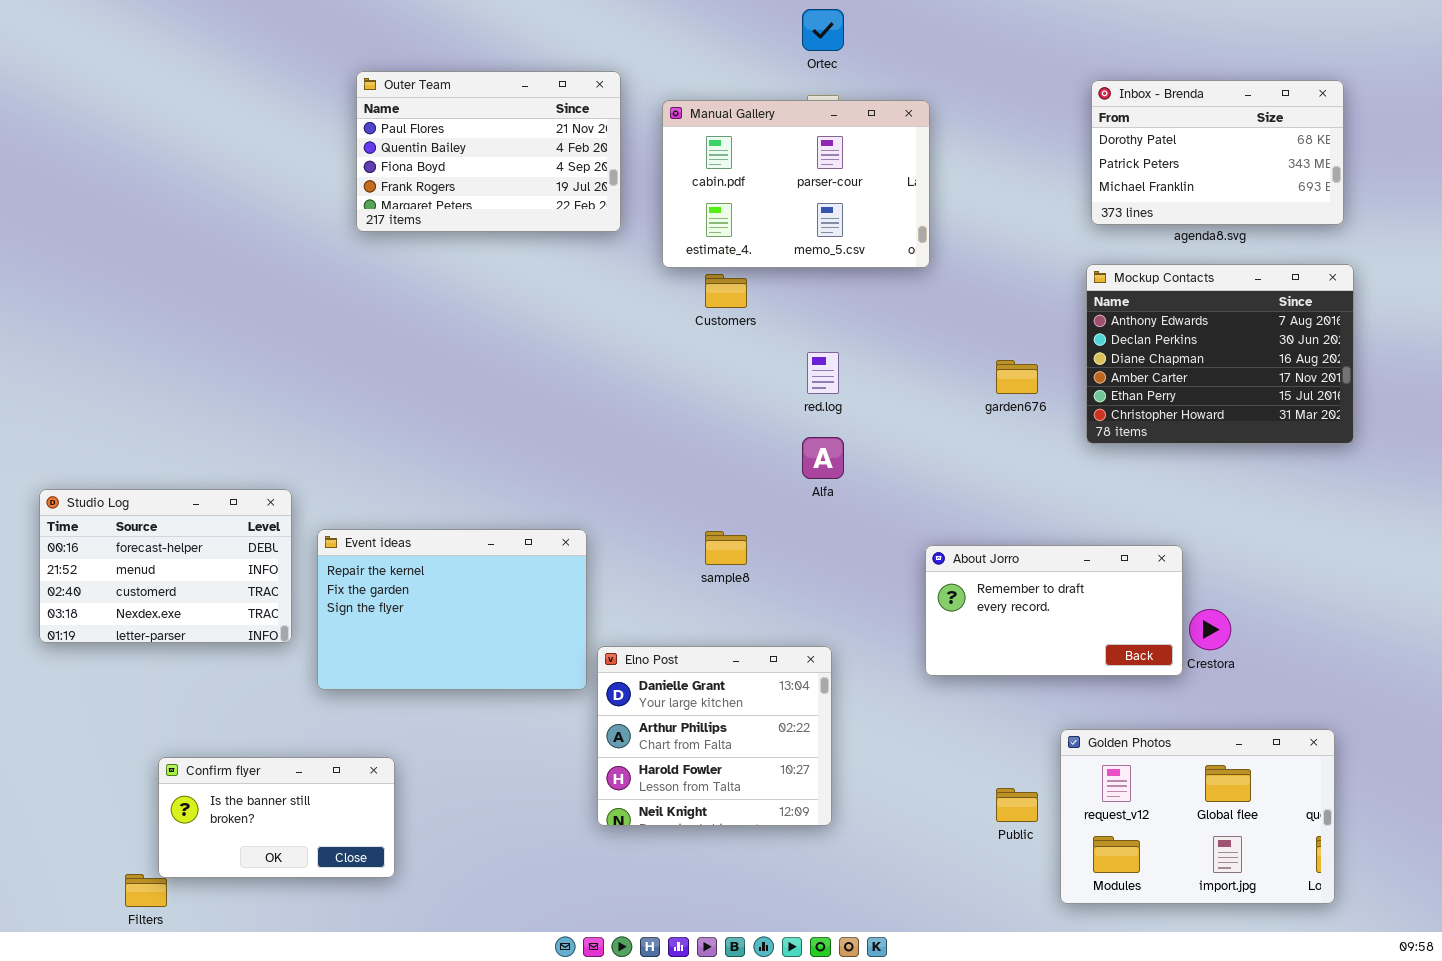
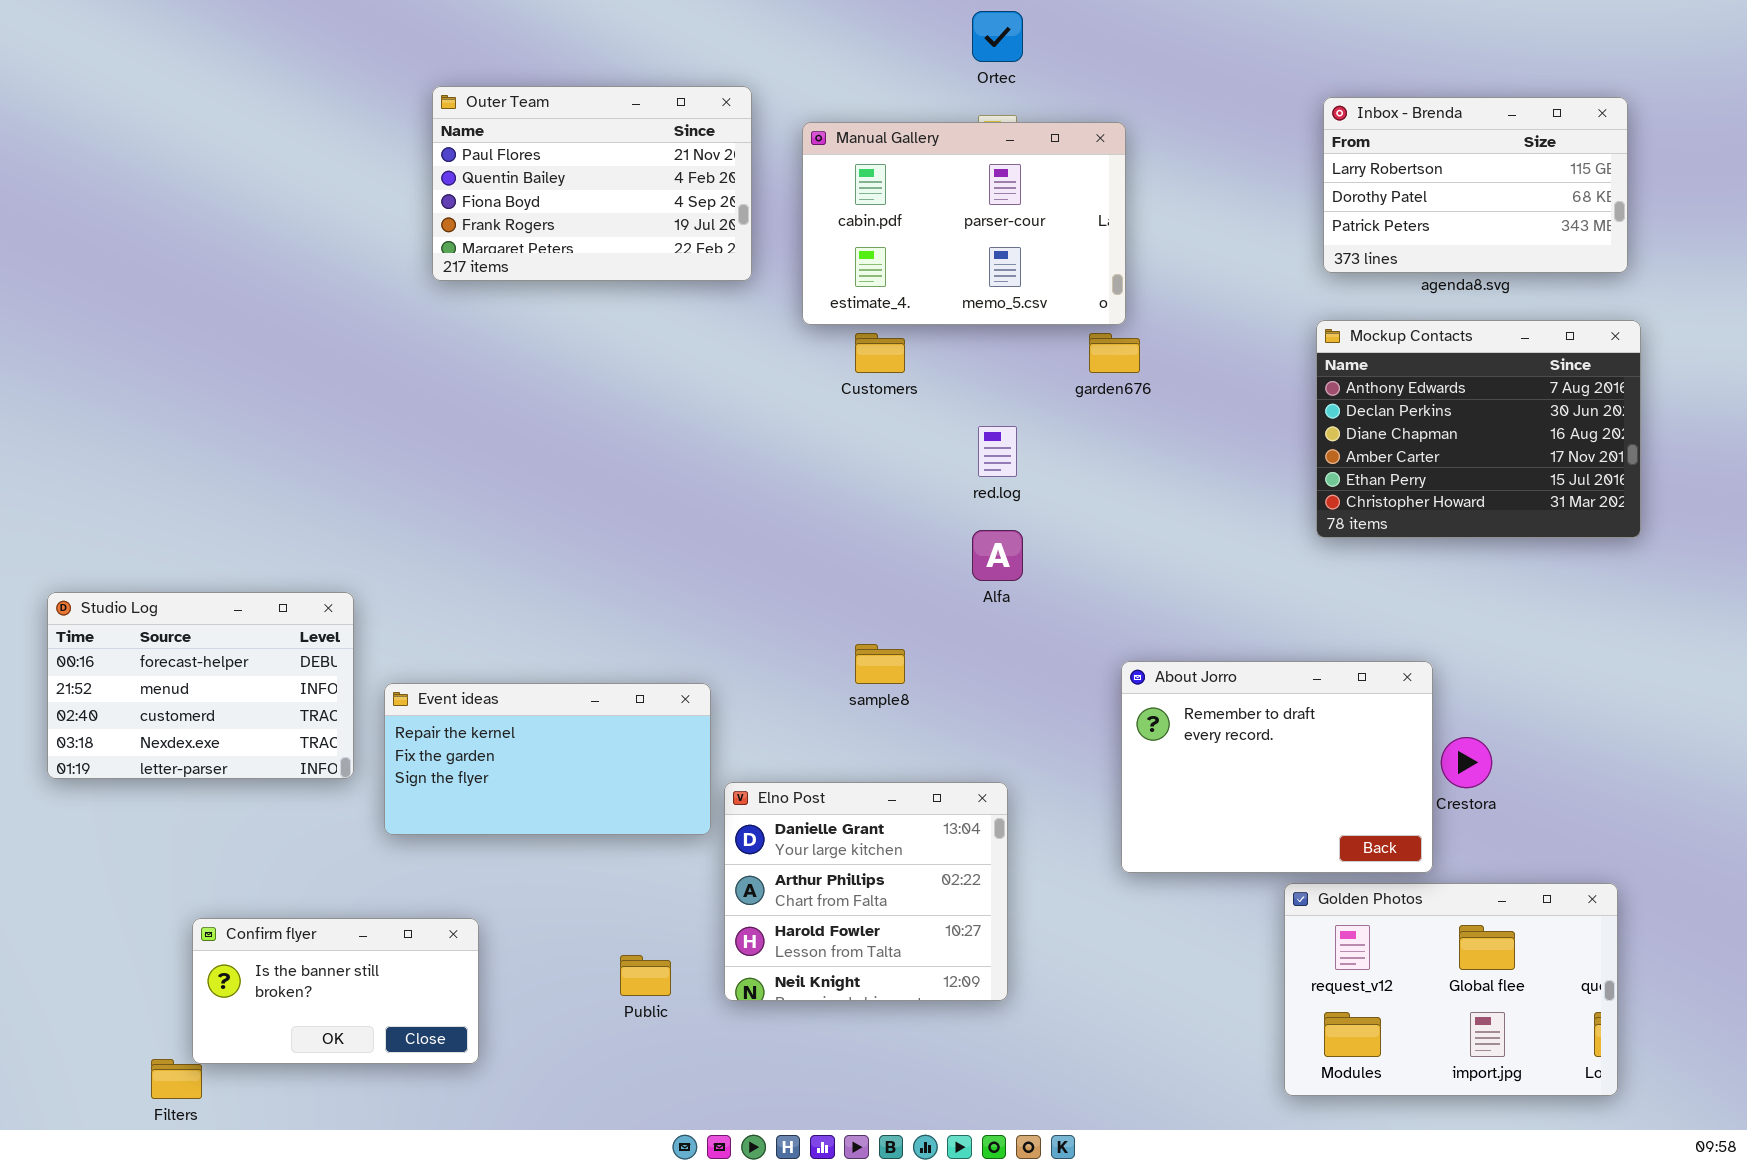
Inbox - Brenda: [1091,80,1344,225] -> [1323,97,1628,273], scrolled up 1 row
garden676: [996,360,1038,394] -> [1089,333,1140,373], moved
Event ideas: [317,529,587,690] -> [384,683,711,835], resized
About Jorro: [925,545,1183,676] -> [1121,661,1433,873], resized
Public: [996,788,1038,822] -> [620,955,671,996], moved

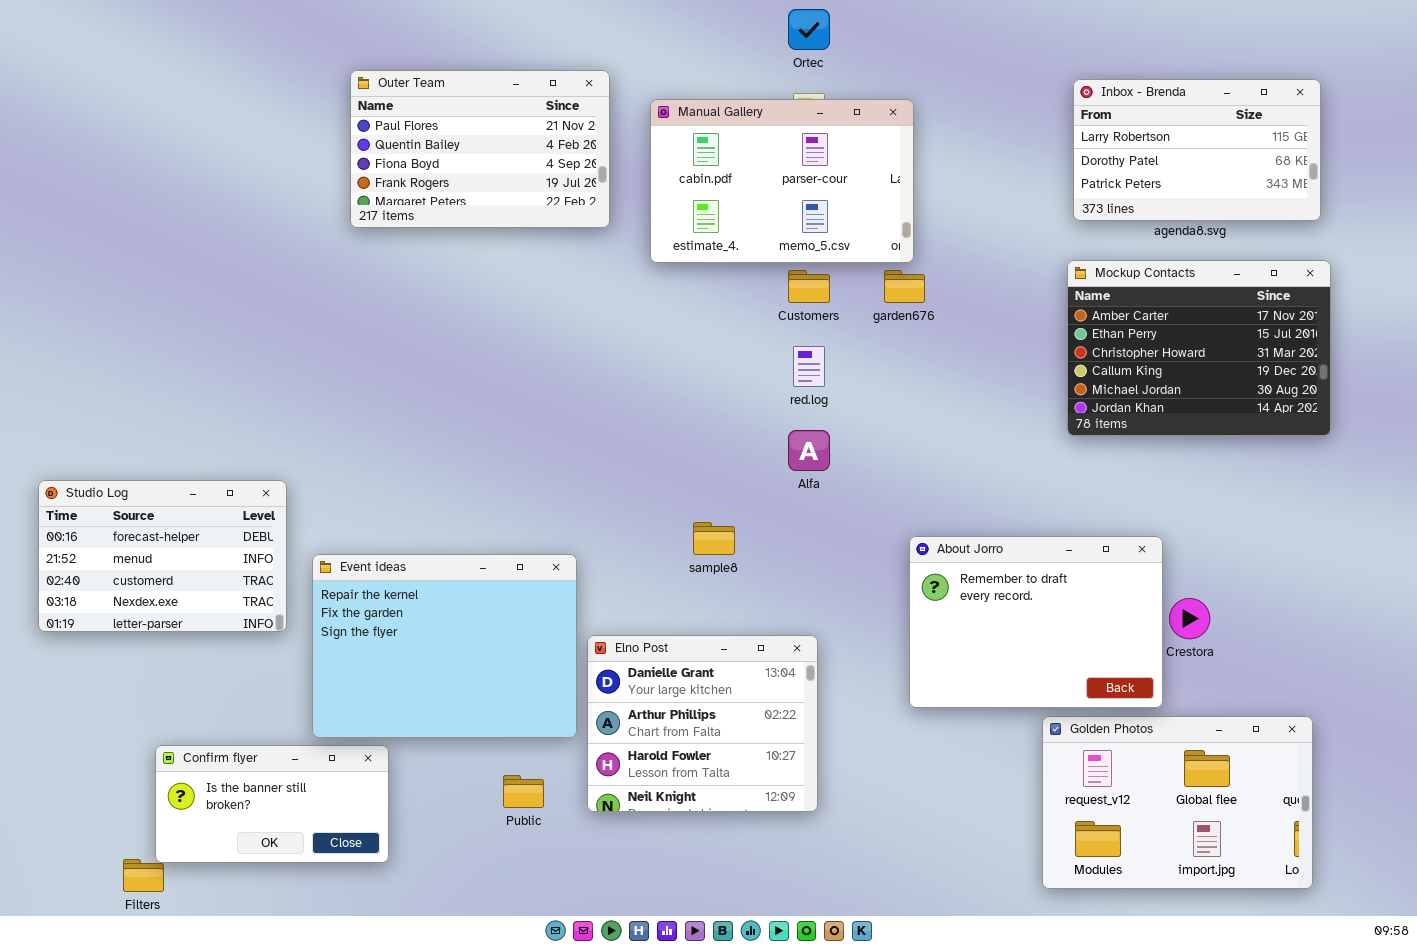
Mockup Contacts: [1316,320,1641,538] -> [1067,260,1331,436], scrolled down 3 rows
Customers: [855,333,905,373] -> [788,270,830,303], moved
Event ideas: [384,683,711,835] -> [312,554,577,738], resized

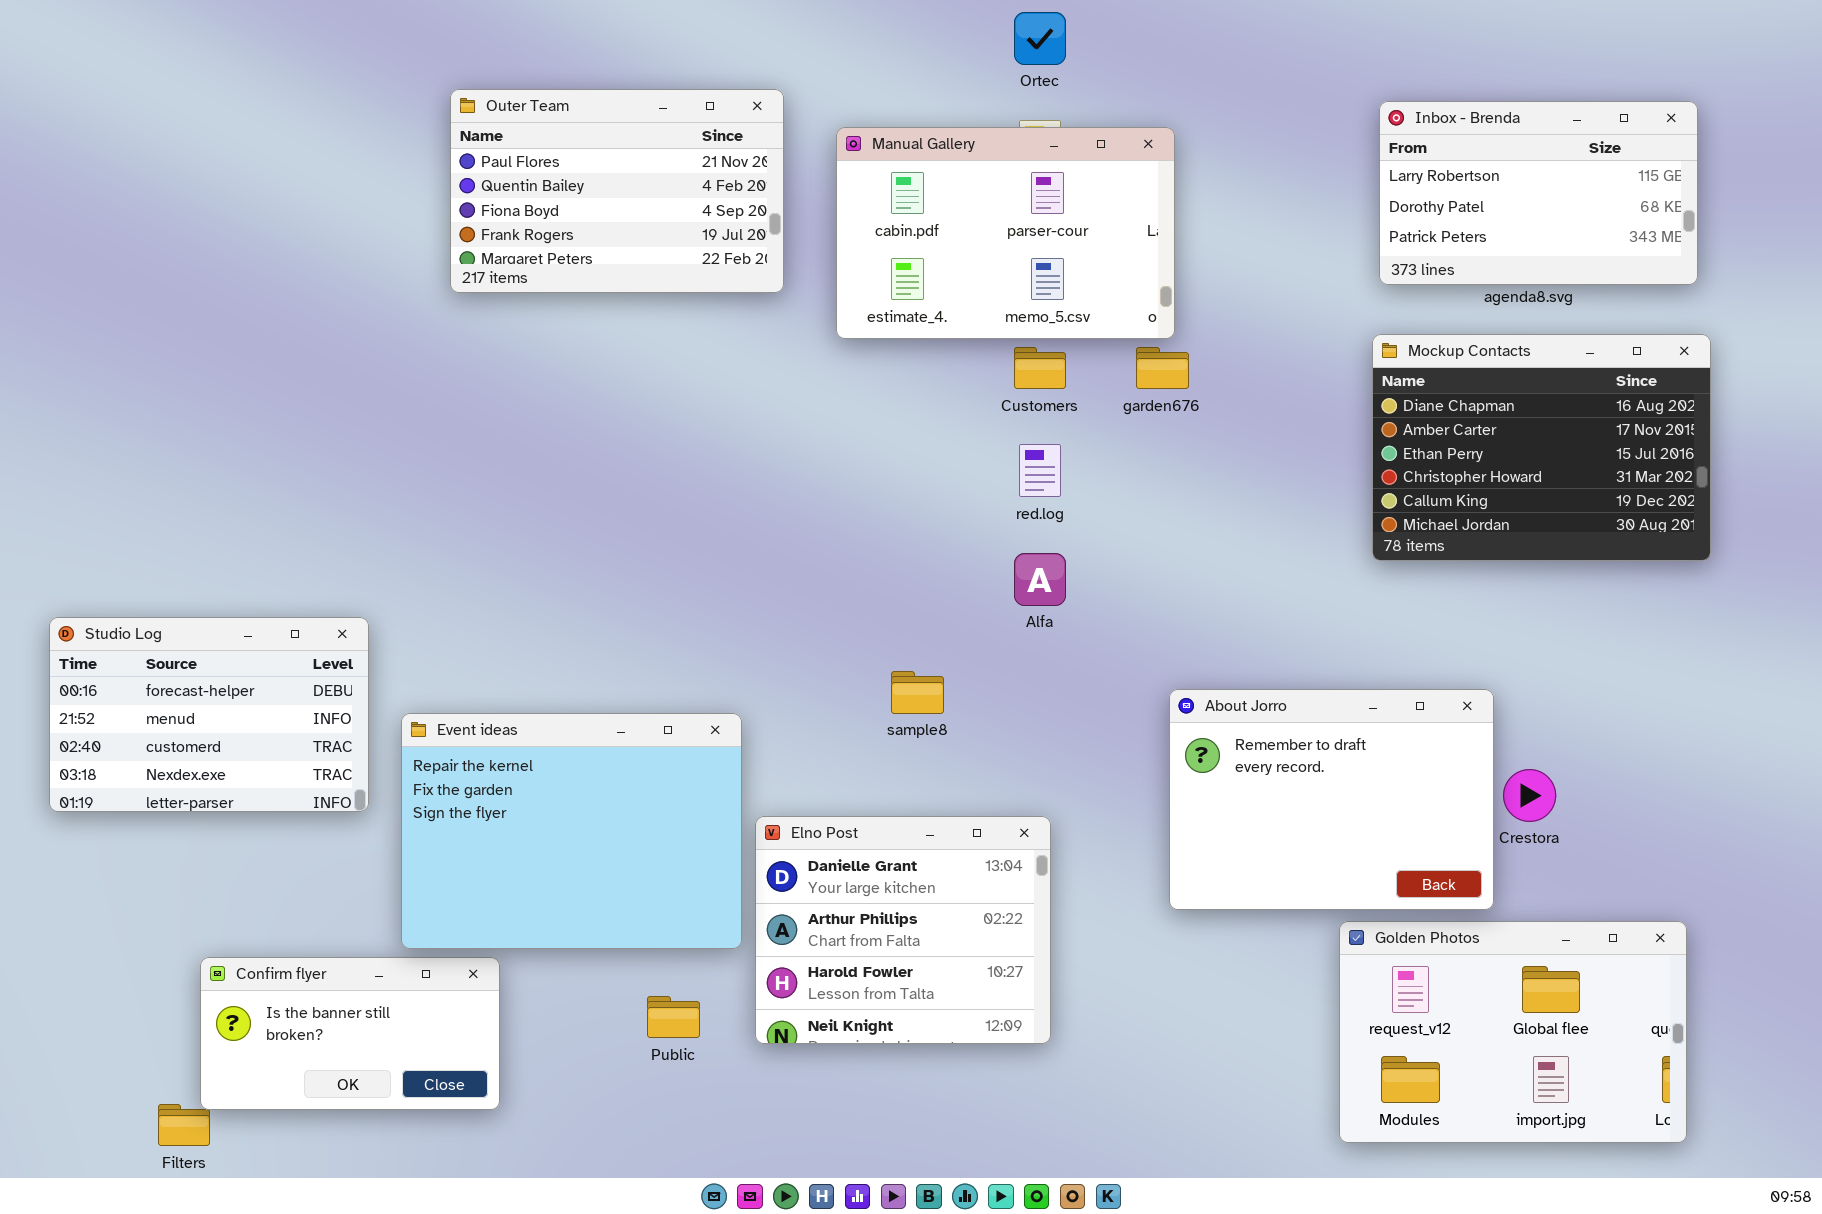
Mockup Contacts: [1067,260,1331,436] -> [1372,334,1711,561], scrolled up 1 row

